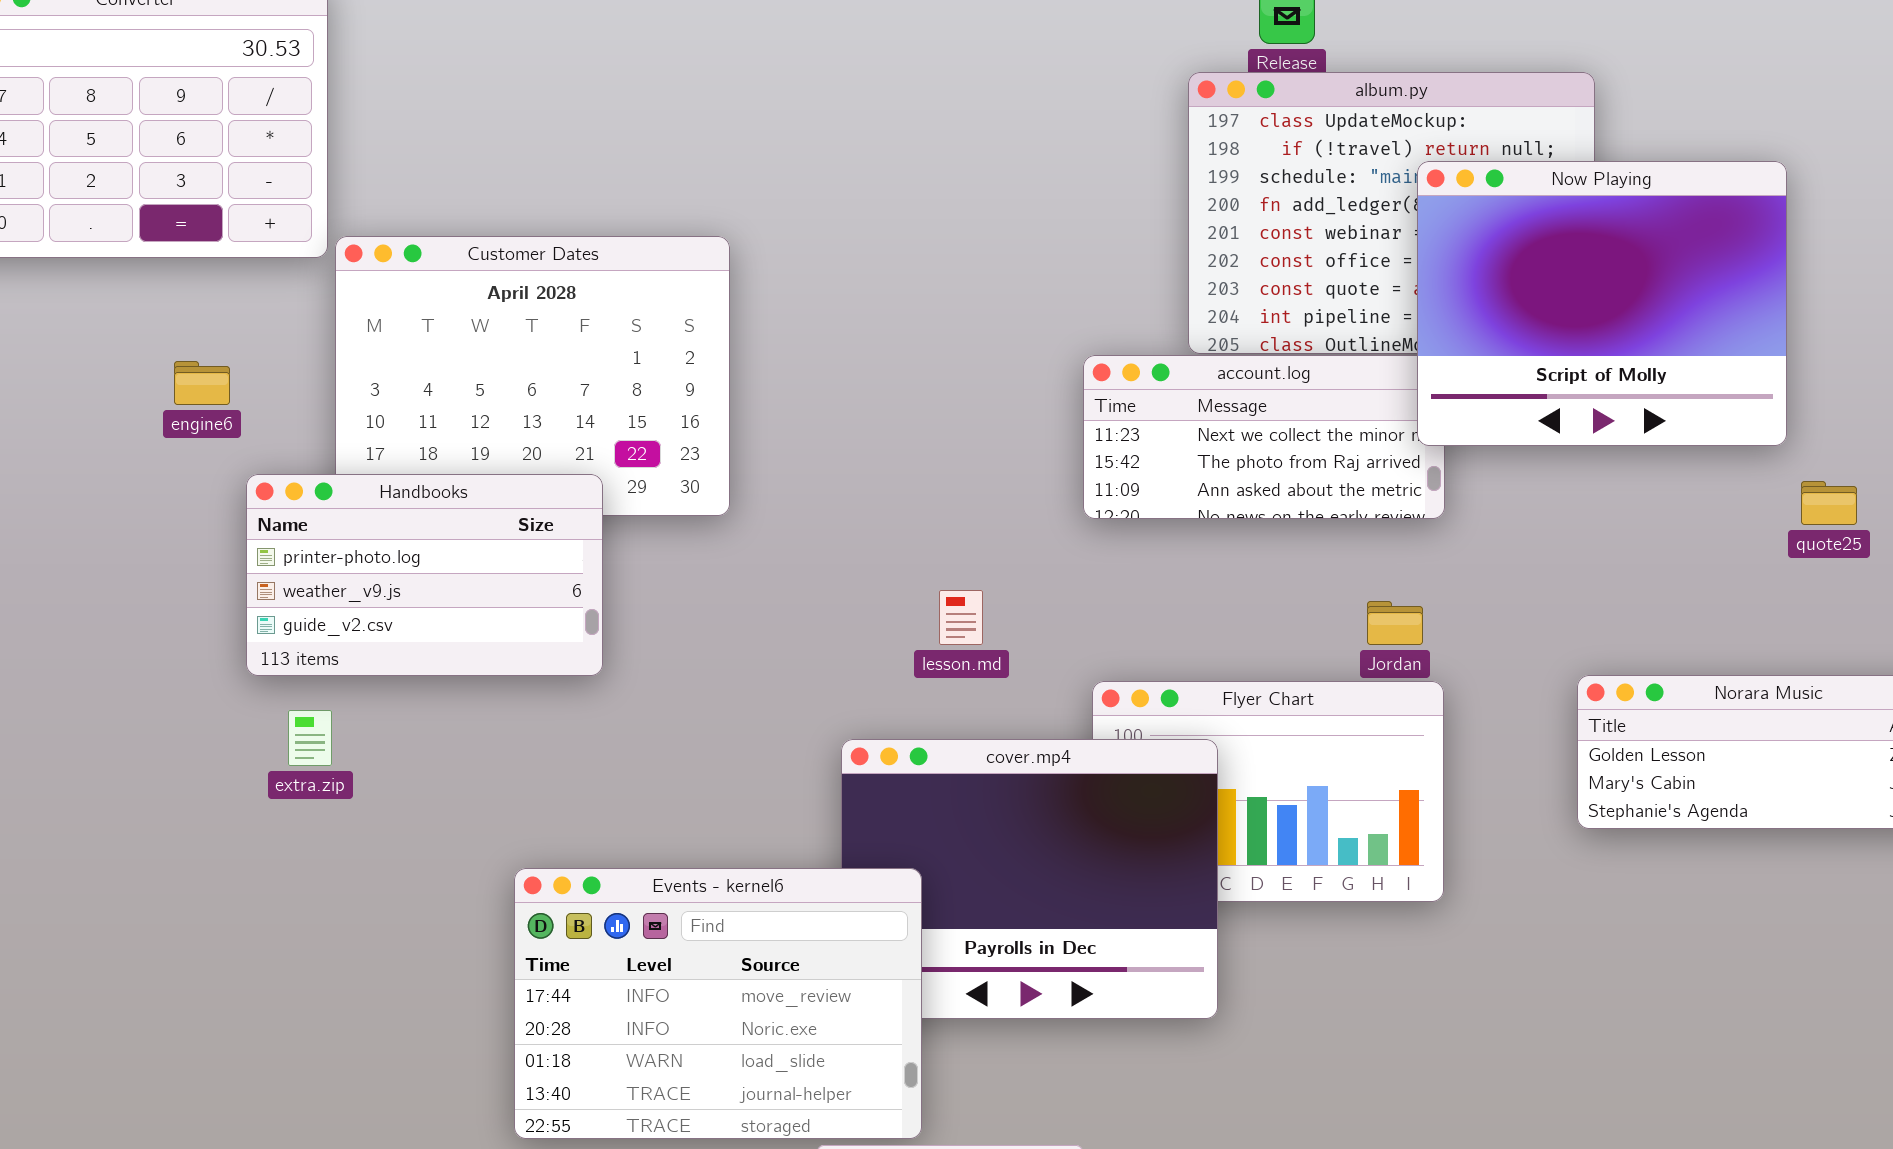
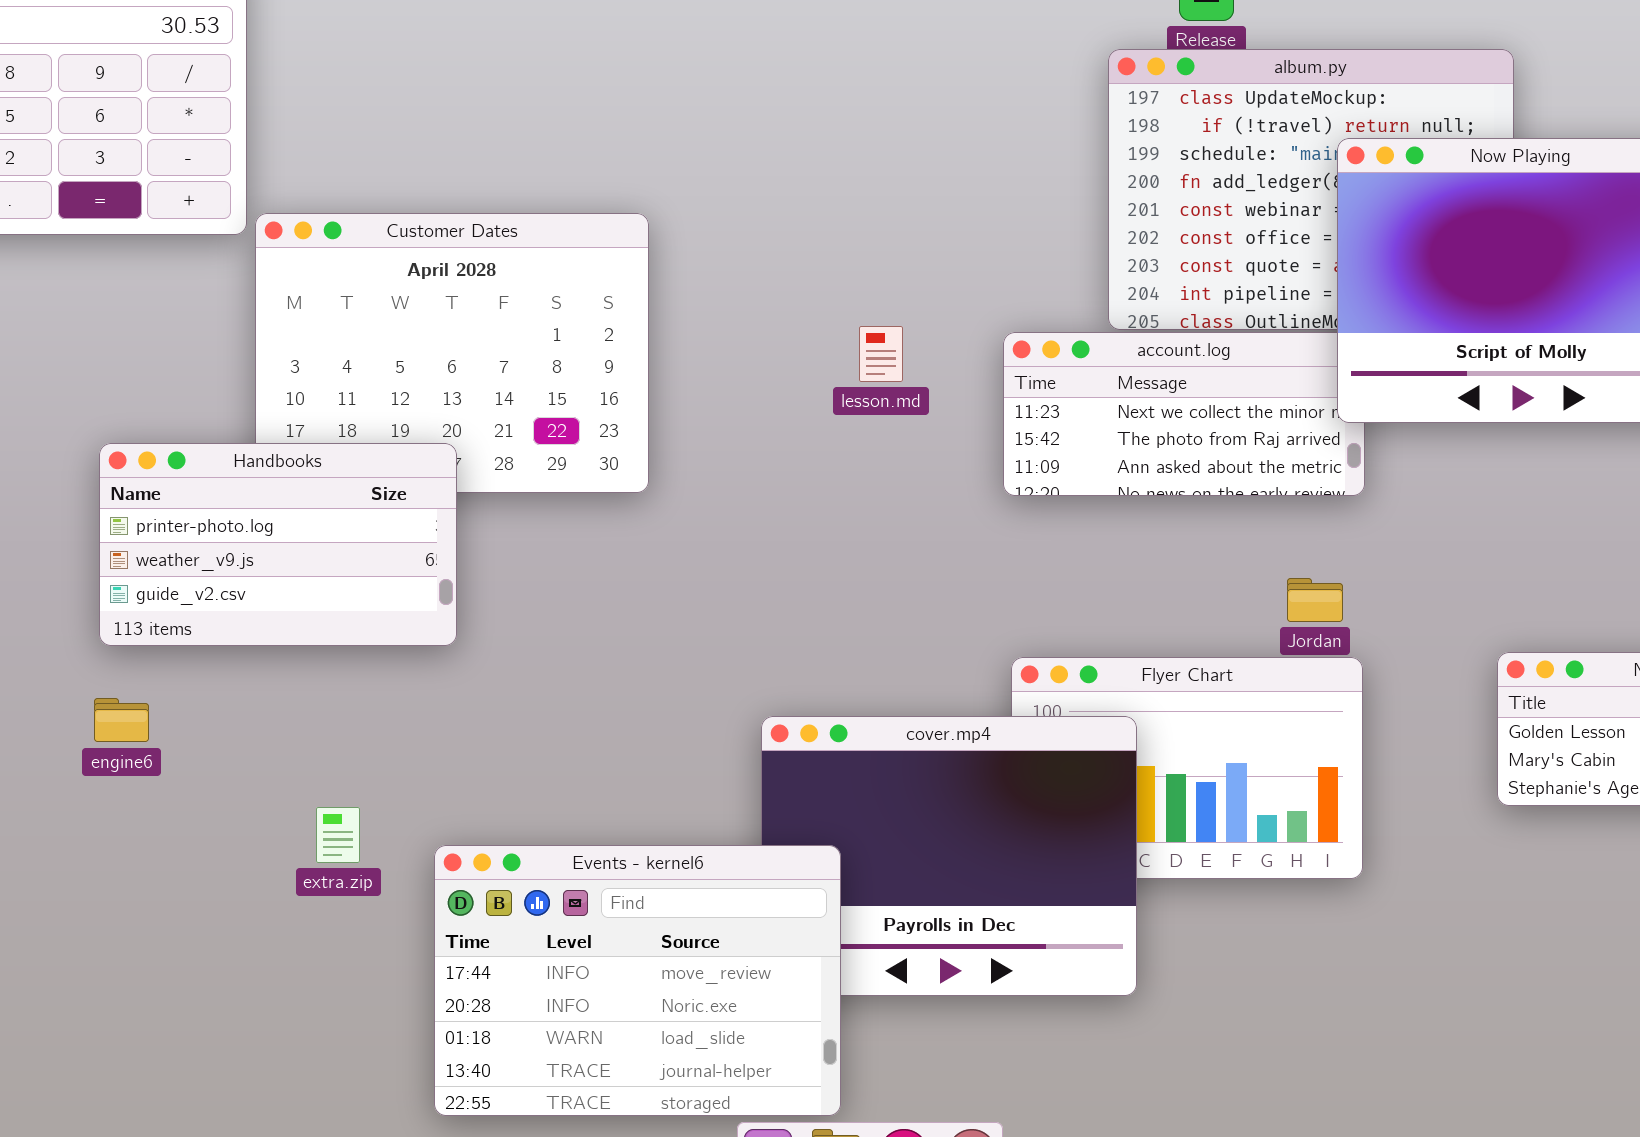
engine6: [174,361,230,405] -> [94,698,149,742], moved
Handbooks: [246,474,603,676] -> [99,443,457,646], moved
lesson.md: [939,590,983,645] -> [859,326,903,382], moved
extra.zip: [288,710,332,766] -> [316,807,360,863], moved

